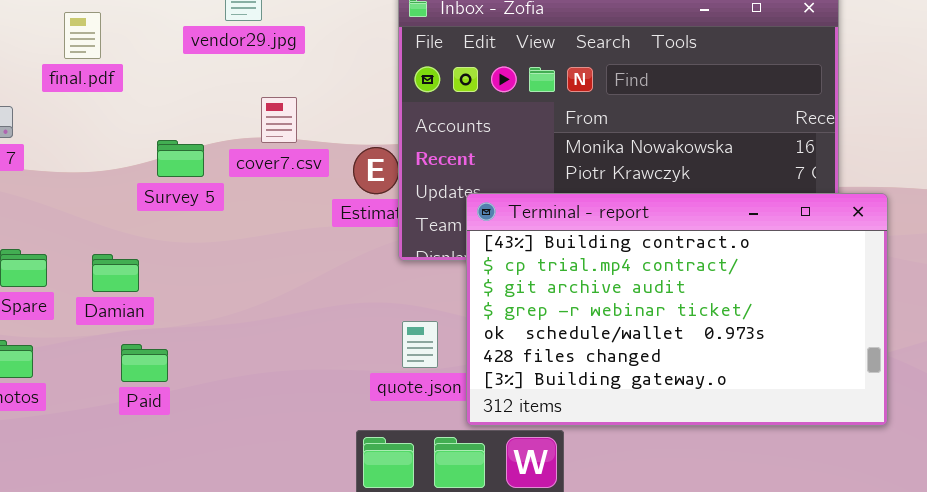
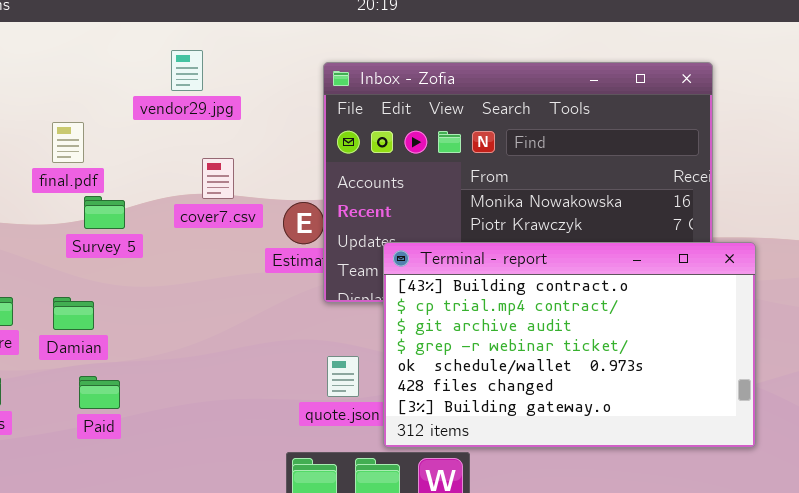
final.pdf: [64,12,101,59] -> [52,122,84,163], moved
Survey 5: [157,140,204,177] -> [84,196,125,229], moved

